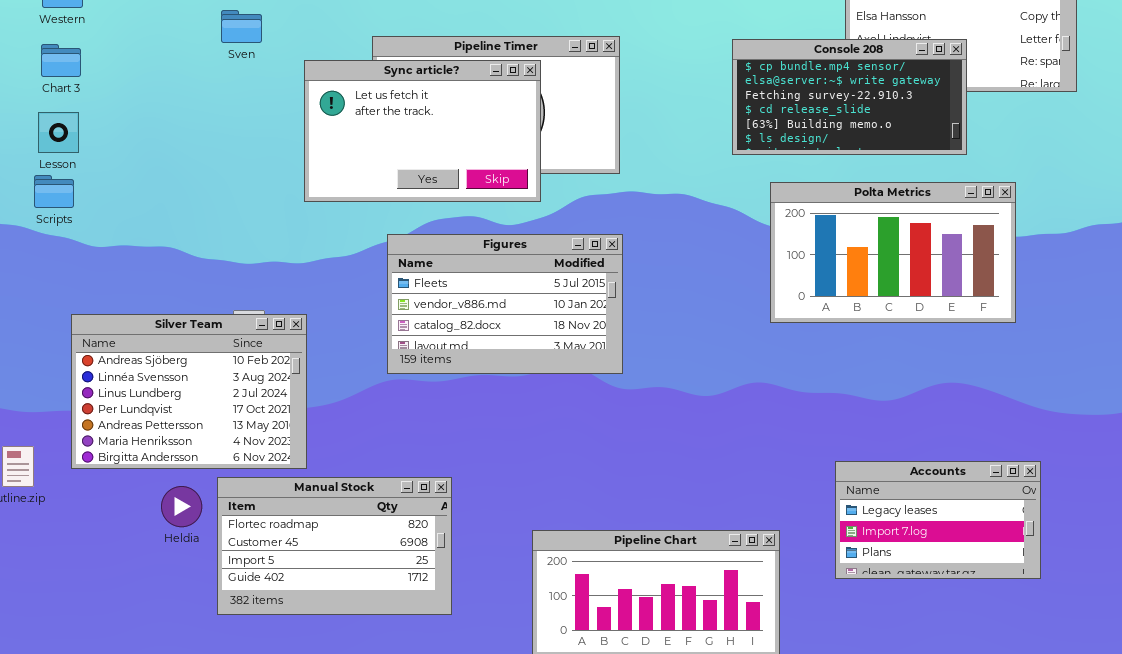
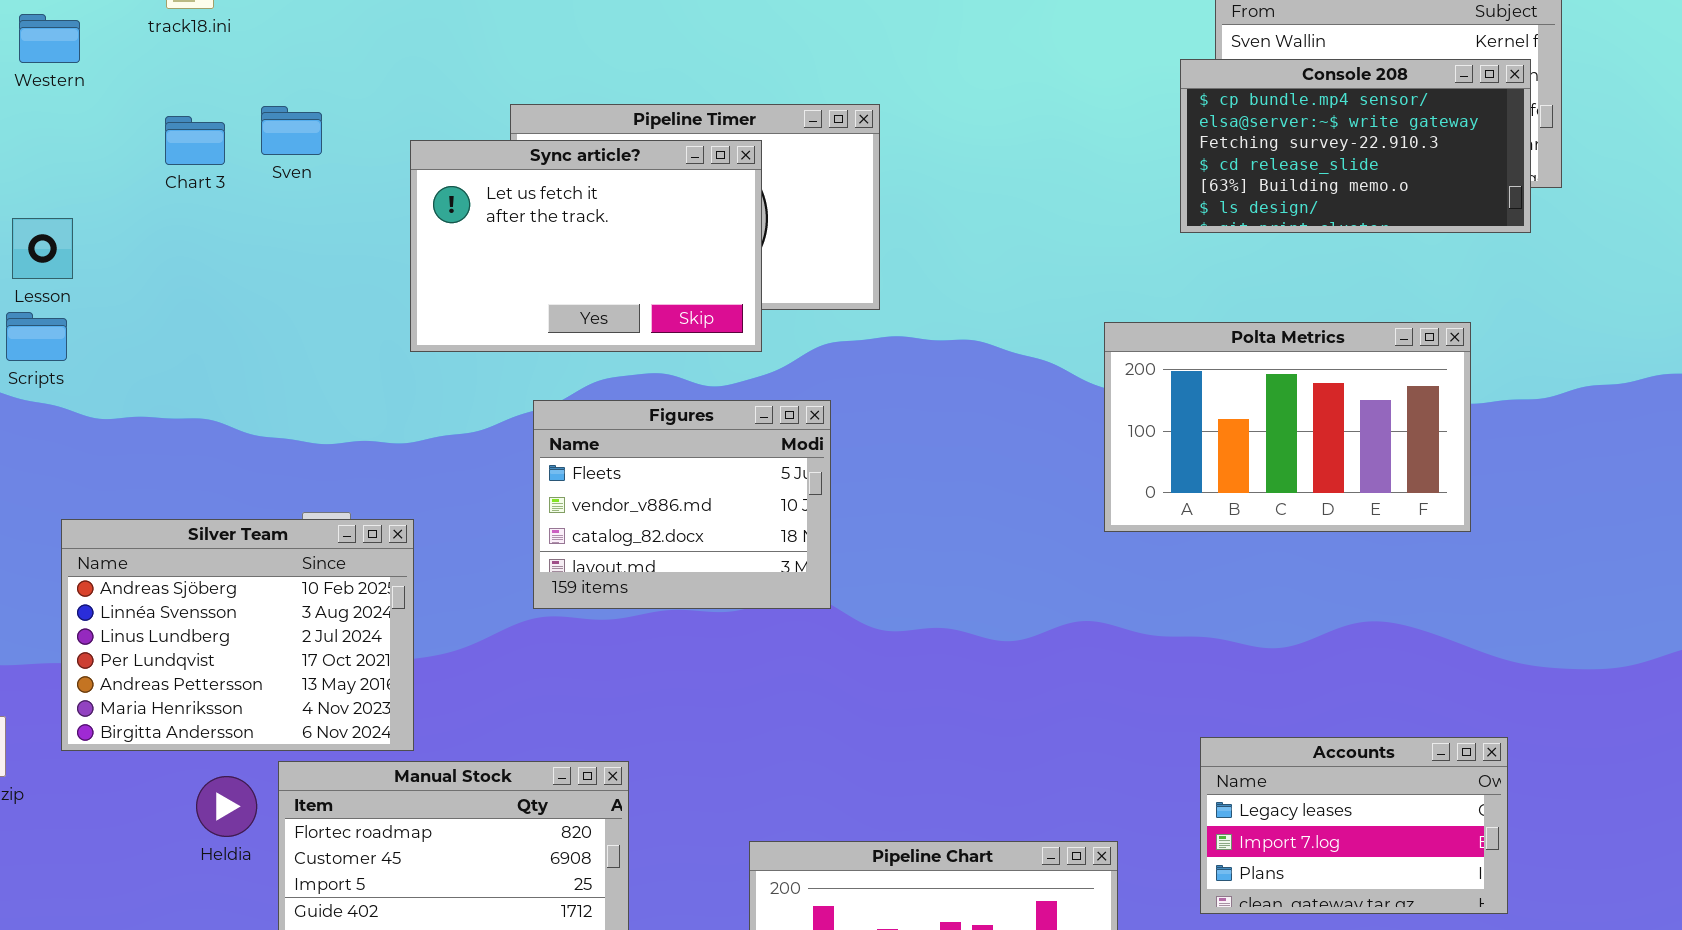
Sven: [221,10,262,43] -> [261,106,322,155], moved
Console 208: [732,39,967,155] -> [1180,59,1531,233], moved
Chart 3: [41,44,81,77] -> [165,116,225,165], moved
Figures: [387,234,623,374] -> [533,400,831,609], resized

